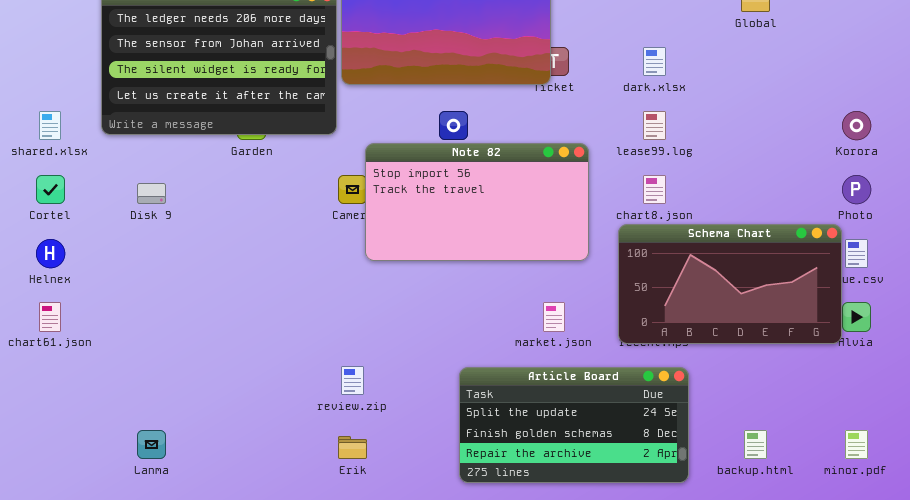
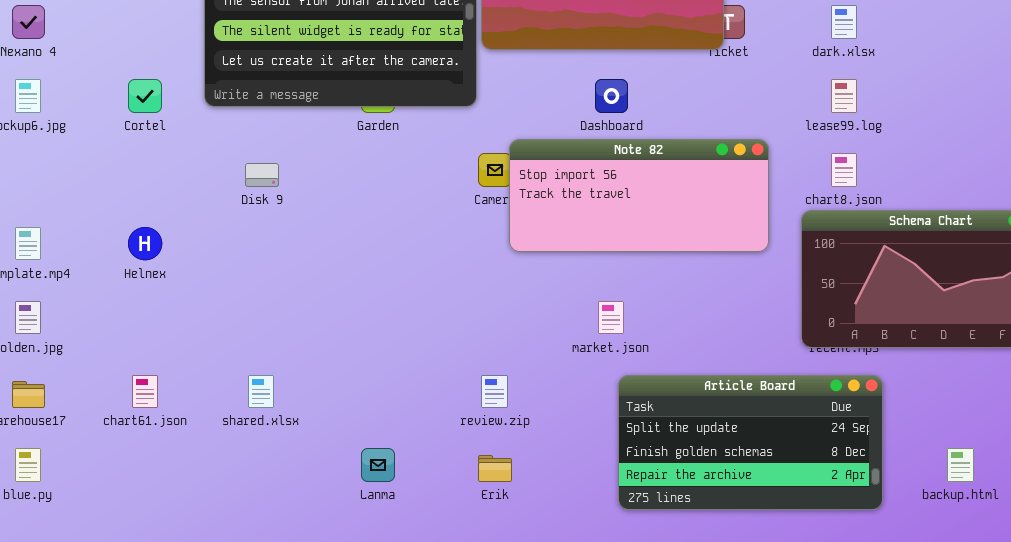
shared.xlsx: [39,111,61,140] -> [248,375,274,408], moved
Note 82: [365,143,589,261] -> [509,139,769,252], resized
Cortel: [36,175,65,204] -> [128,79,162,113], moved
chart61.json: [39,302,61,332] -> [132,375,158,408], moved
market.json: [543,302,565,332] -> [598,301,624,334], moved
Lanma: [137,430,166,459] -> [361,448,395,482], moved

